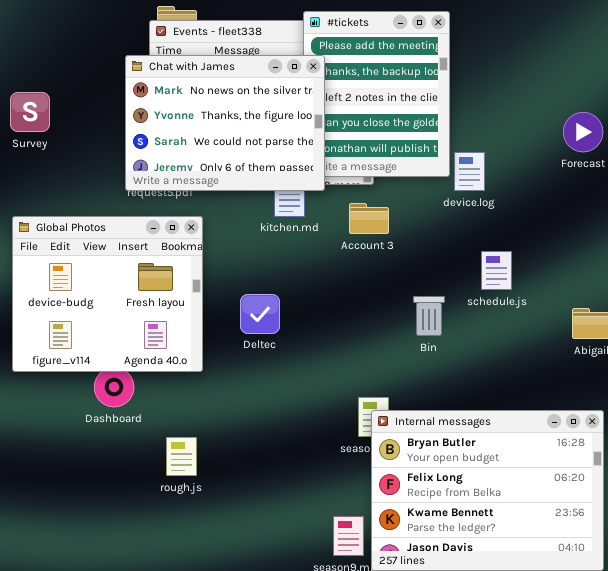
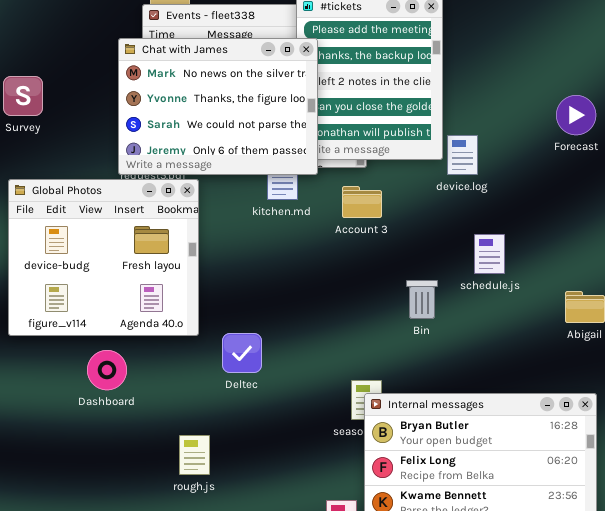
Global Photos: [12,216,203,372] -> [8,179,199,336], moved
Deltec: [240,294,280,334] -> [222,333,262,373], moved
rough.js: [166,437,197,476] -> [179,435,210,475], moved

